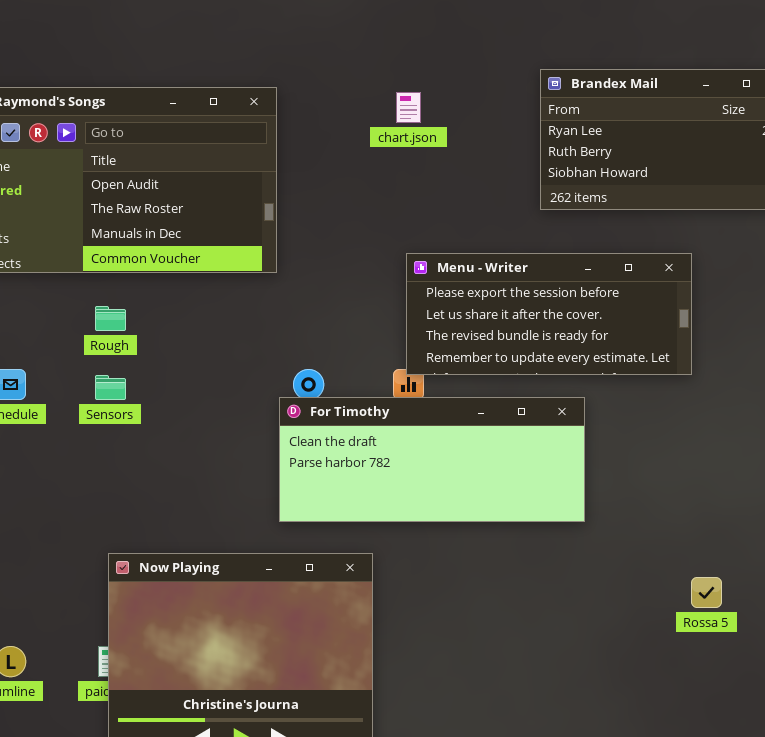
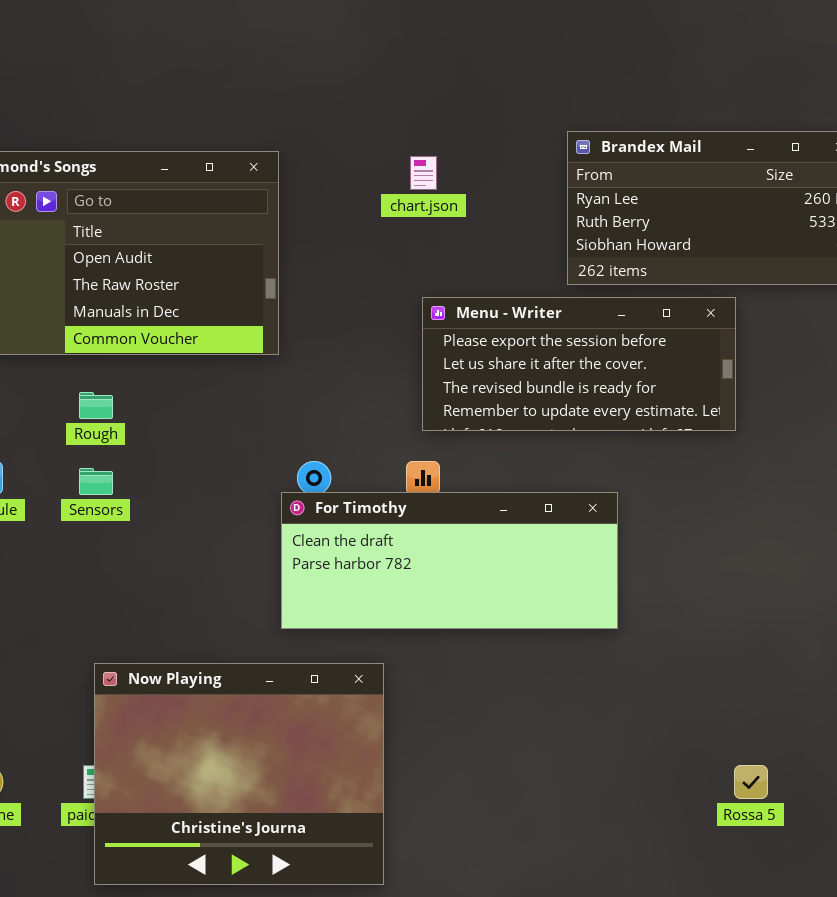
Menu - Writer: [406,253,692,375] -> [422,297,736,431], moved
Rossa 5: [691,577,722,608] -> [734,765,768,799], moved

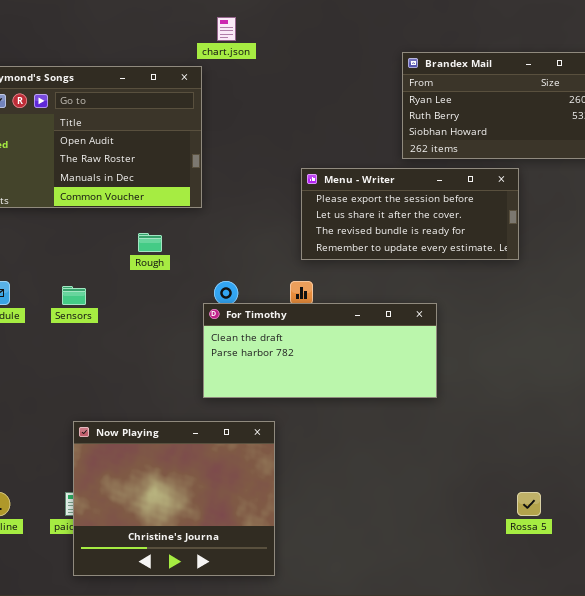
chart.json: [410,156,437,190] -> [217,17,236,41], moved
Rough: [79,392,113,419] -> [138,233,162,252], moved

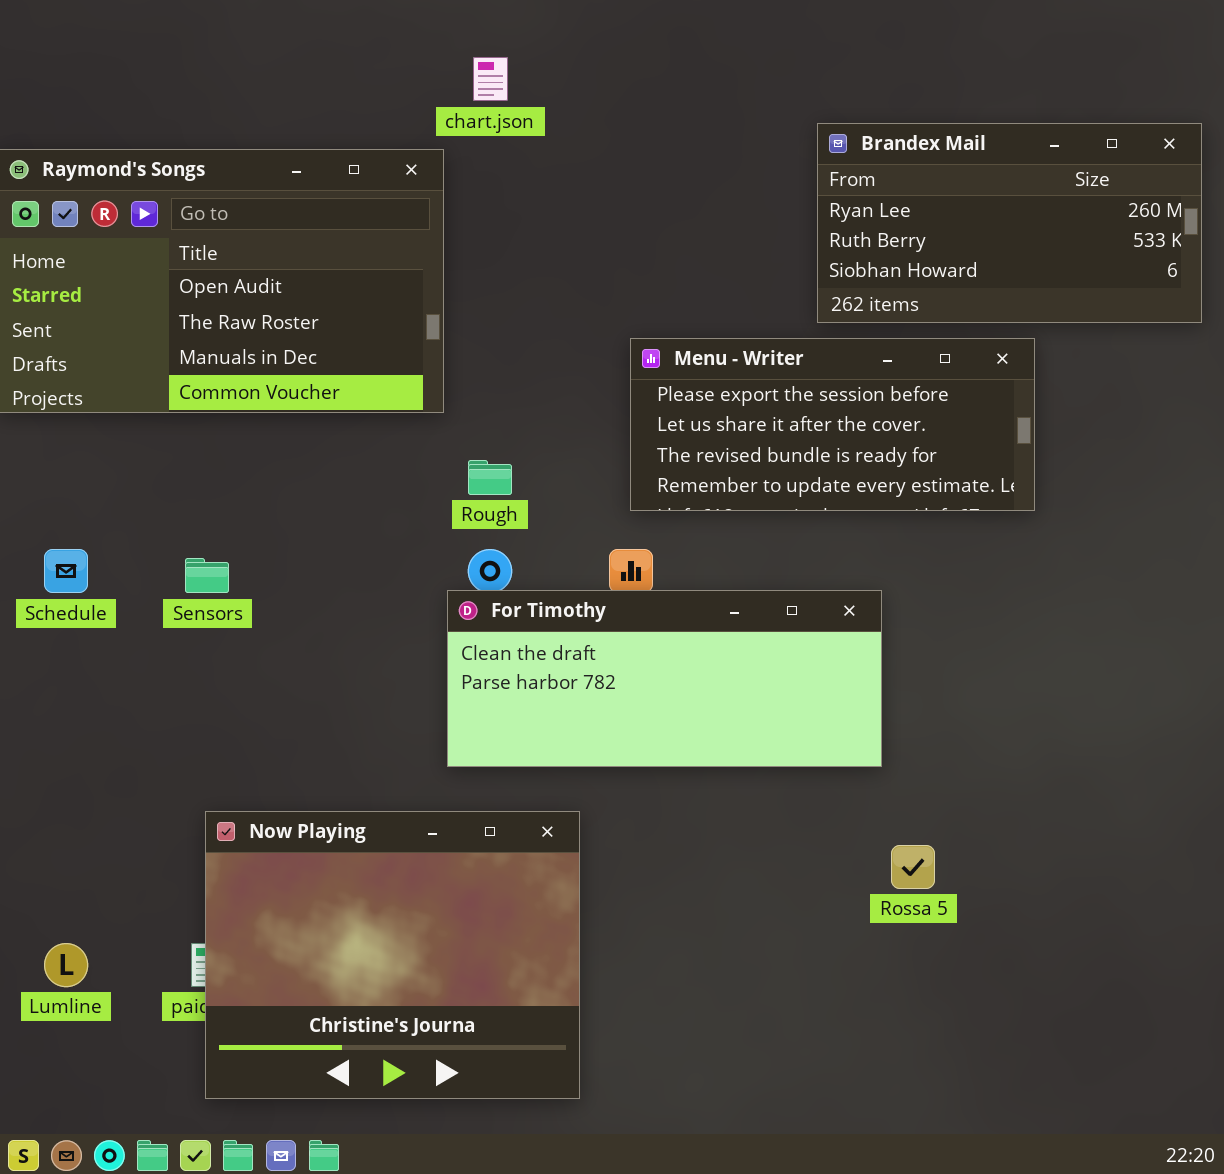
Rough: [138,233,162,252] -> [468,460,512,495], moved
Rossa 5: [517,492,541,516] -> [891,845,935,889], moved

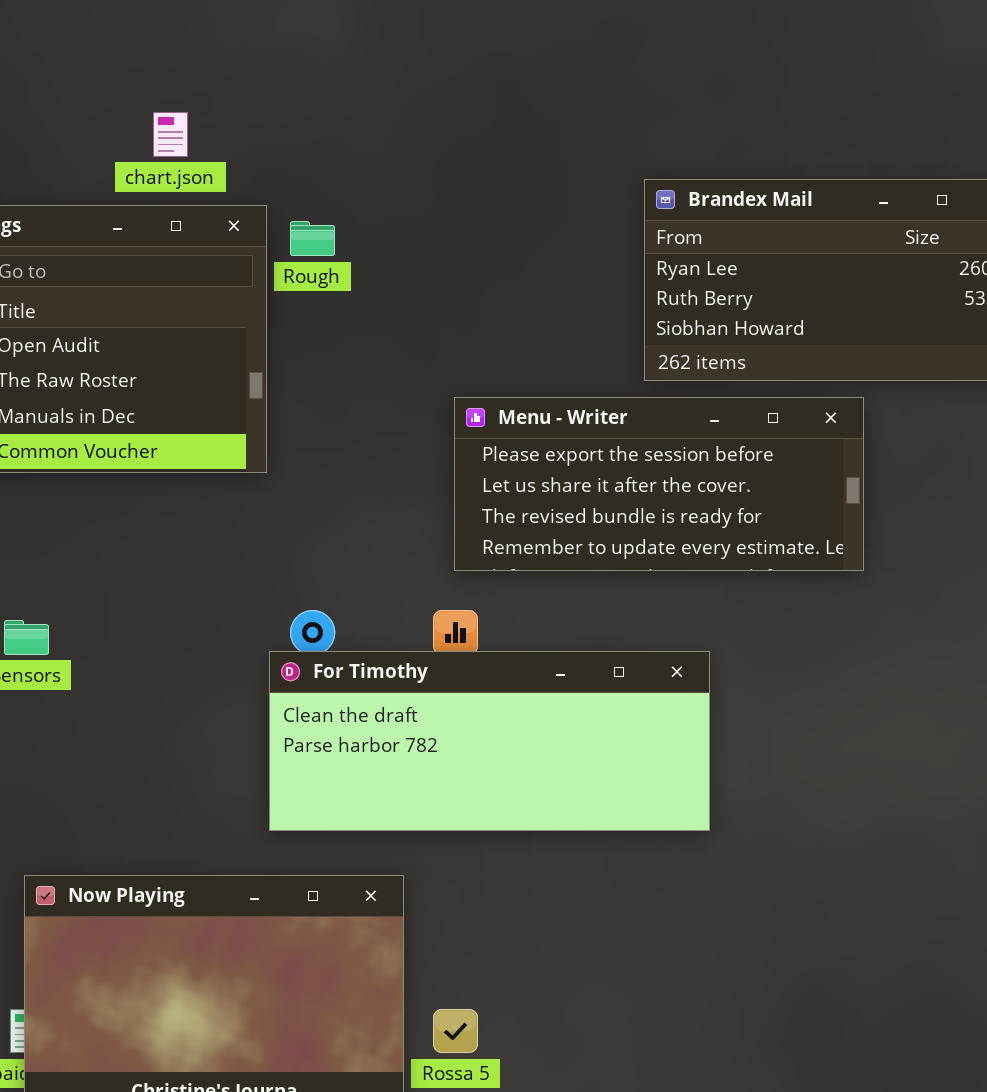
chart.json: [473,57,508,101] -> [153,112,188,157], moved
Rough: [468,460,512,495] -> [290,221,335,256], moved
Rossa 5: [891,845,935,889] -> [433,1009,478,1053], moved

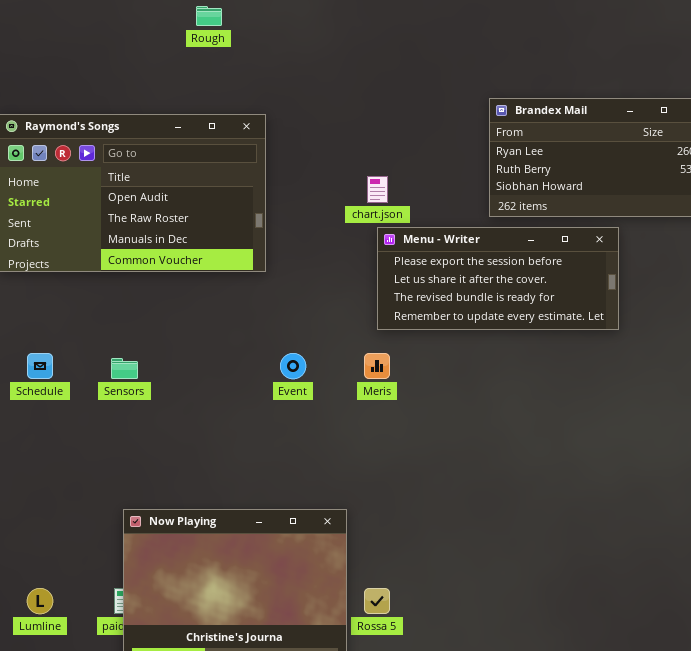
chart.json: [153,112,188,157] -> [367,176,388,203], moved
Rough: [290,221,335,256] -> [196,6,222,26], moved
For Timothy: [269,651,710,831] -> none, closed

